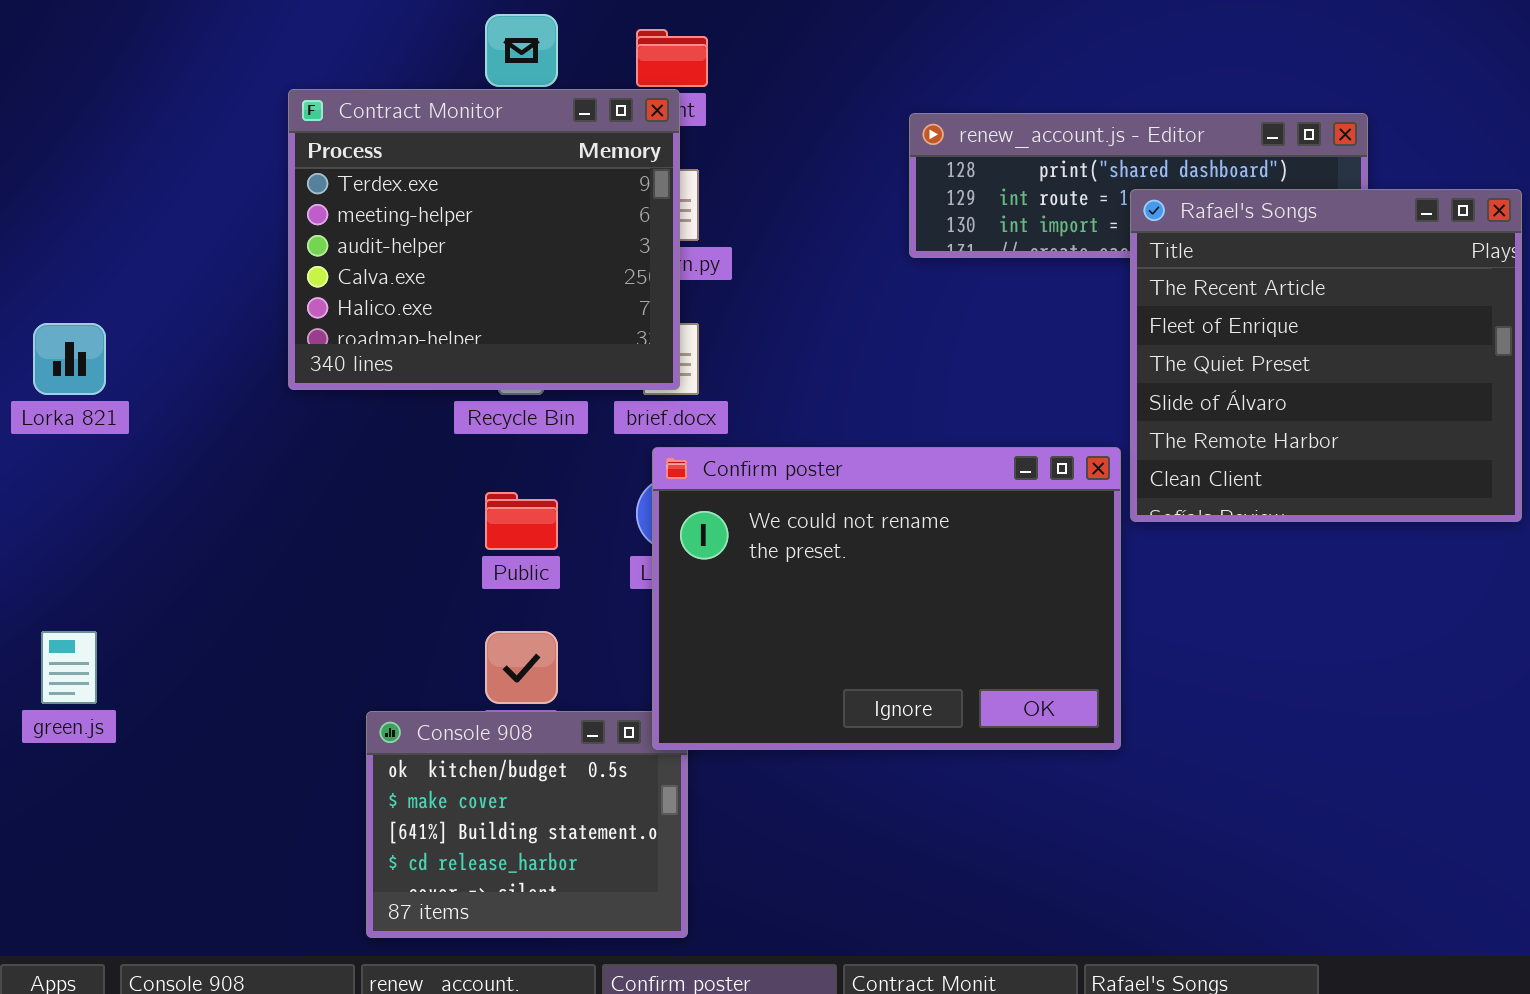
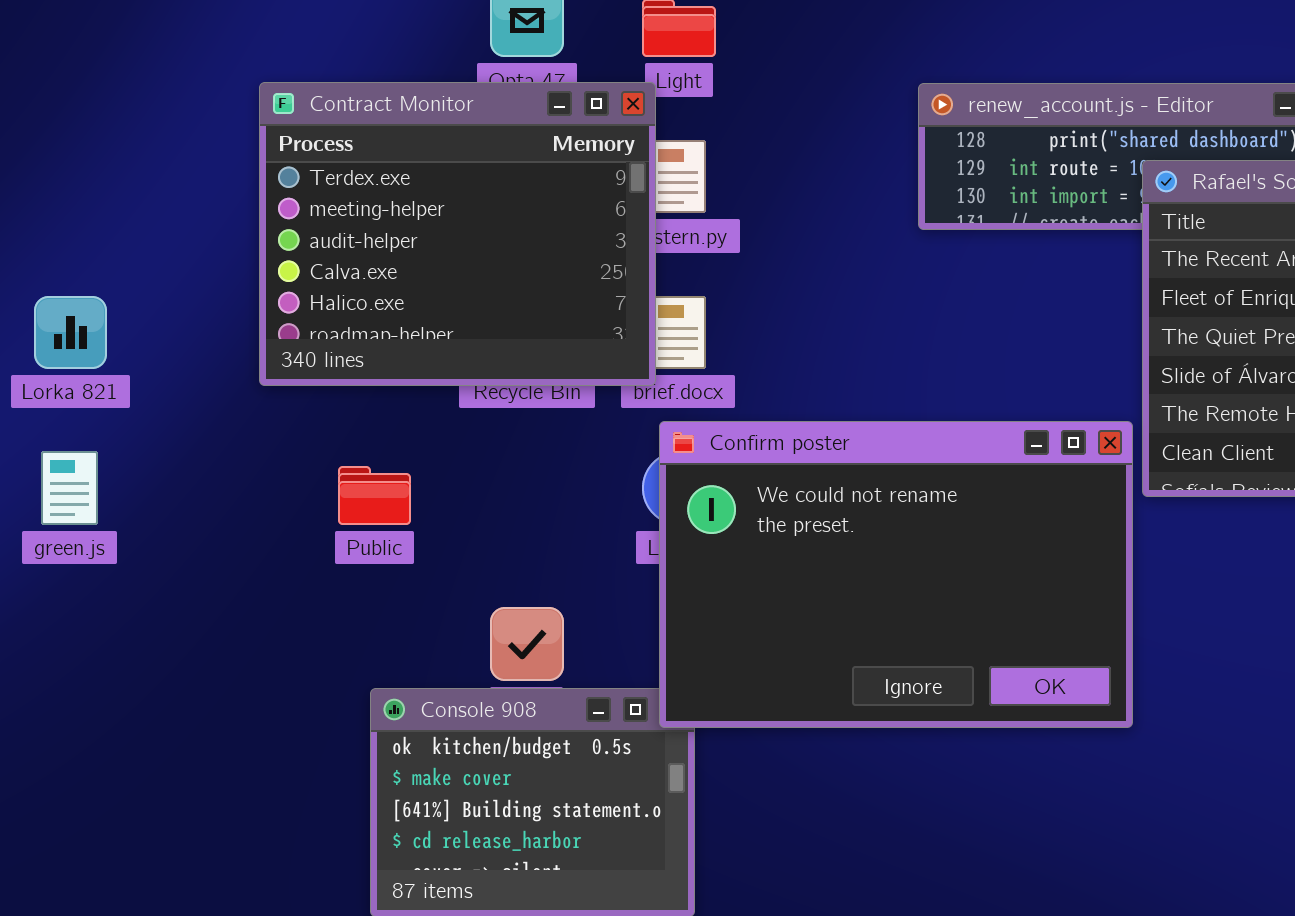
Contract Monitor: [288,89,680,390] -> [259,82,656,386], moved
Public: [485,492,558,550] -> [338,466,411,525], moved
green.js: [41,631,97,704] -> [41,451,98,525], moved

